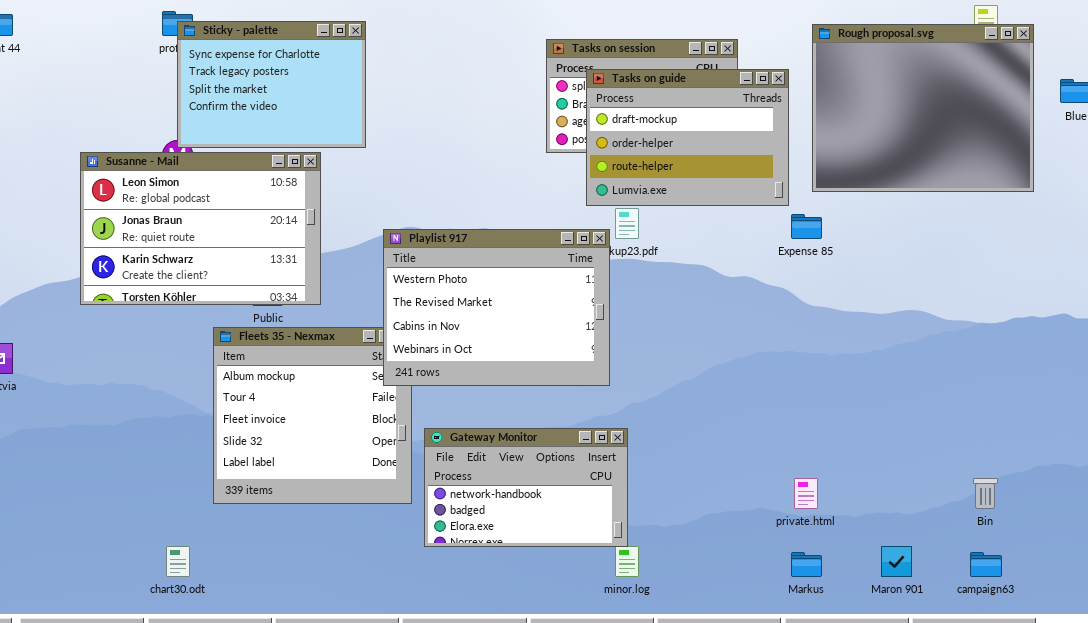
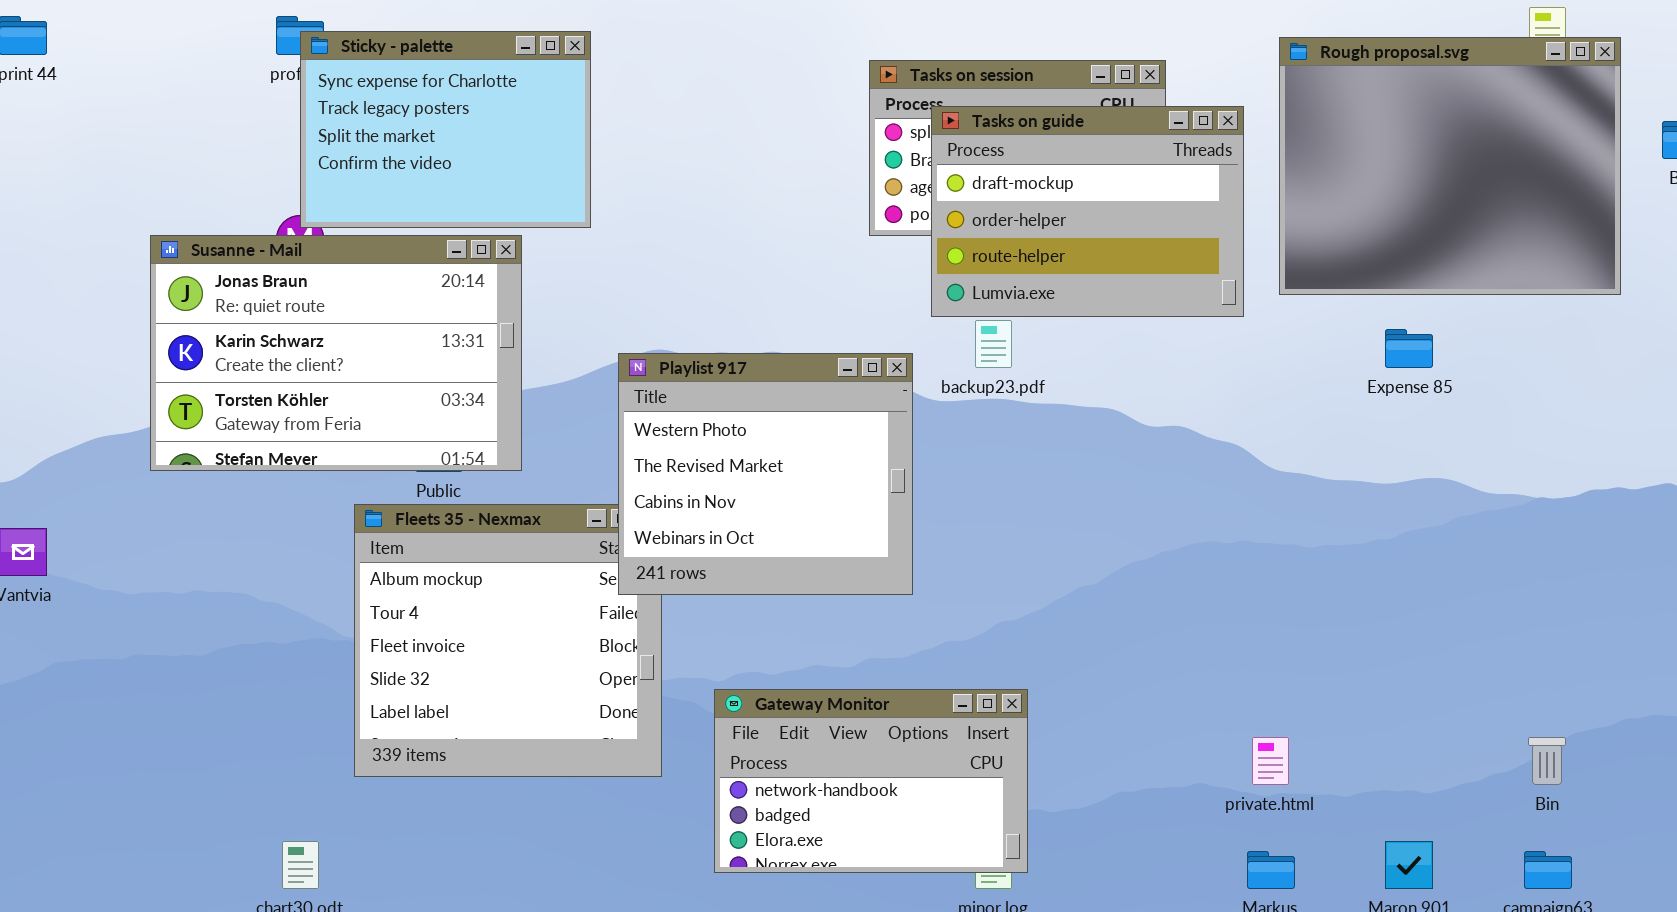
Susanne - Mail: [80,152,321,305] -> [150,235,522,471], scrolled down 1 row
Expense 85: [791,214,822,239] -> [1385,329,1433,368], moved
Playlist 917: [383,229,610,386] -> [618,353,913,595], resized
Gateway Monitor: [424,428,628,547] -> [714,689,1028,873], moved

